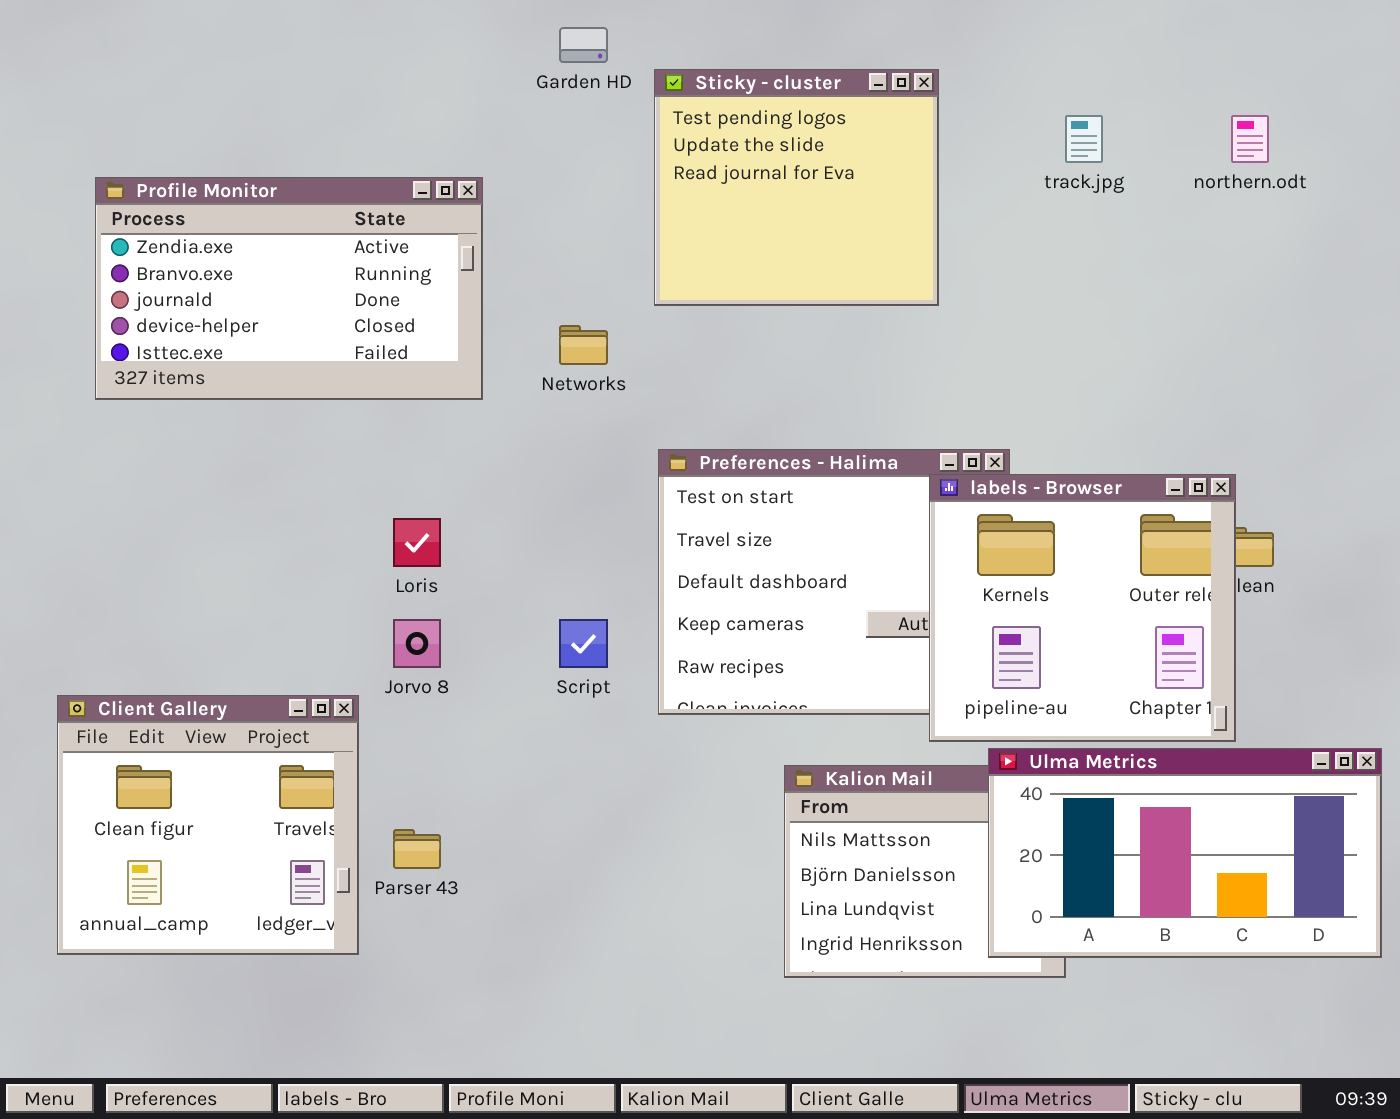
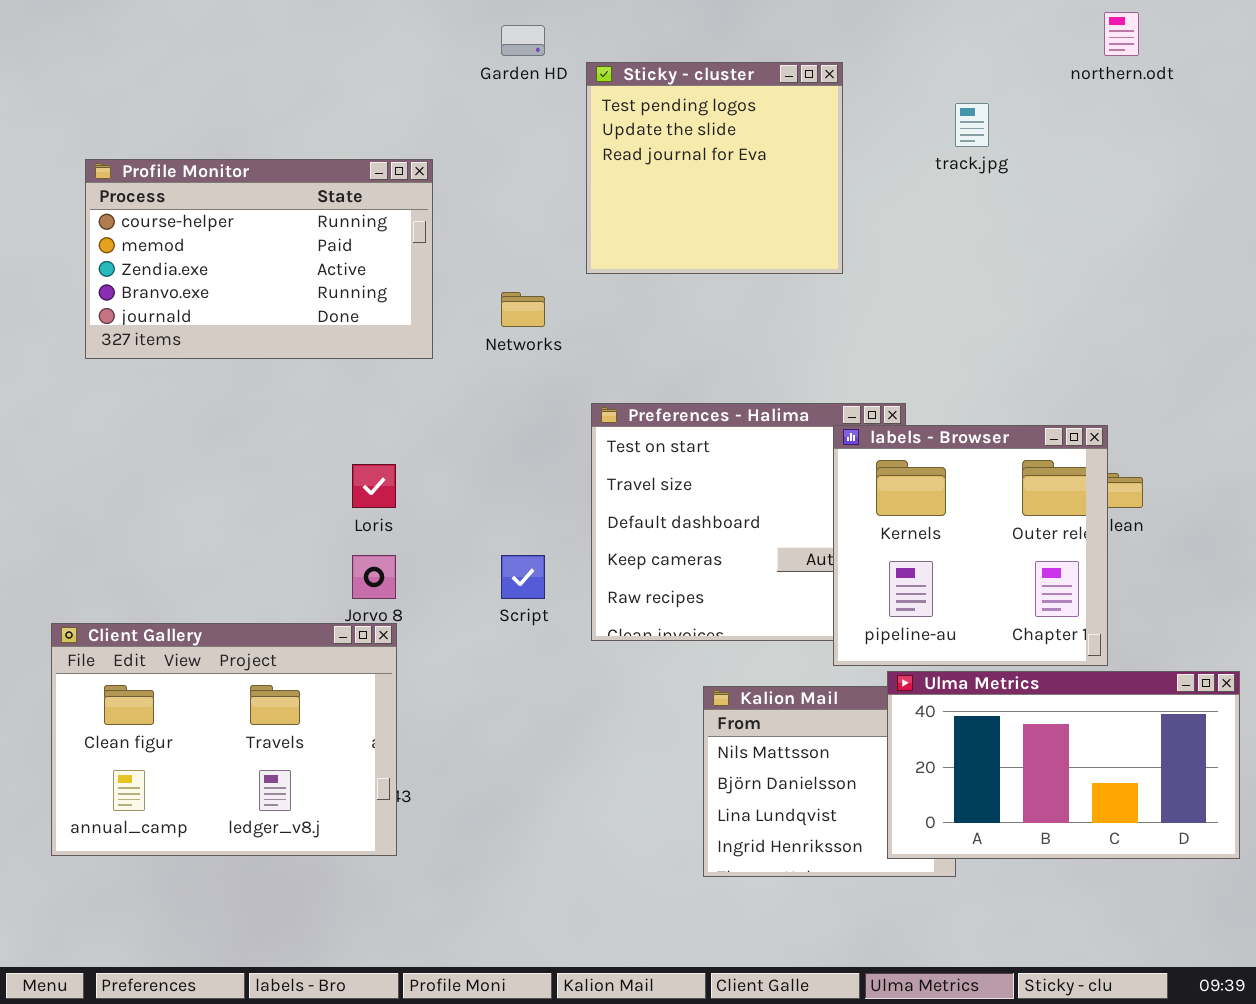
northern.odt: [1231,115,1269,163] -> [1104,12,1139,56], moved
Profile Monitor: [95,177,483,400] -> [85,159,433,359], scrolled up 2 rows
Client Gallery: [57,695,359,955] -> [51,623,397,856], resized

